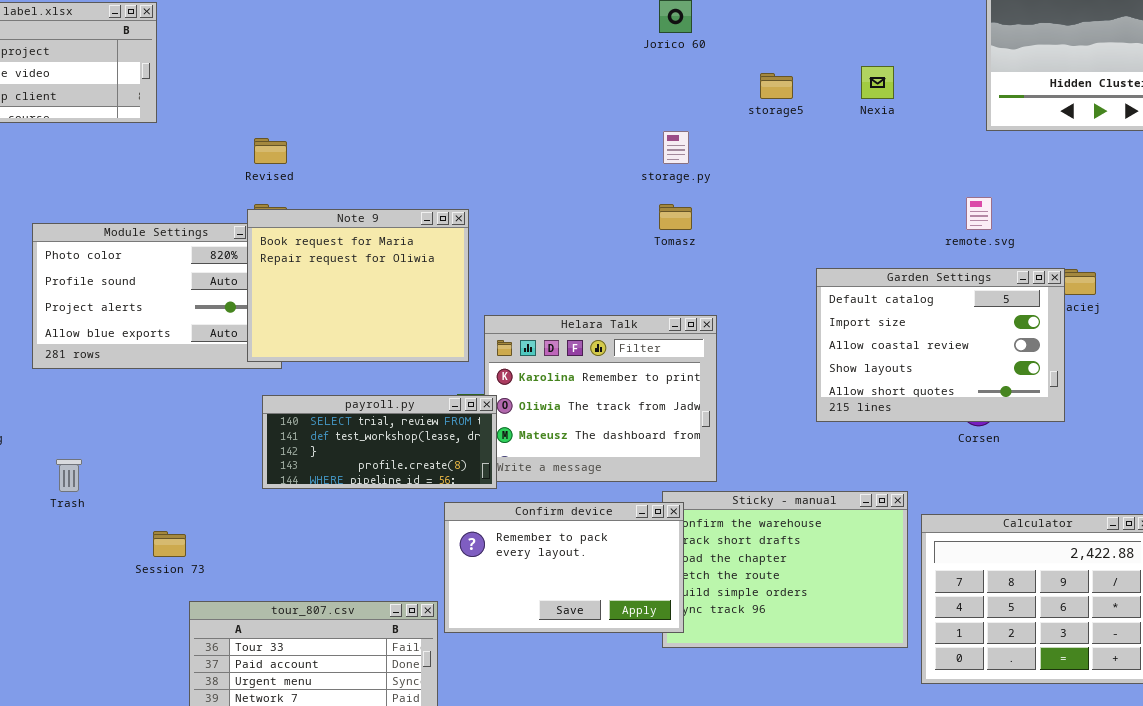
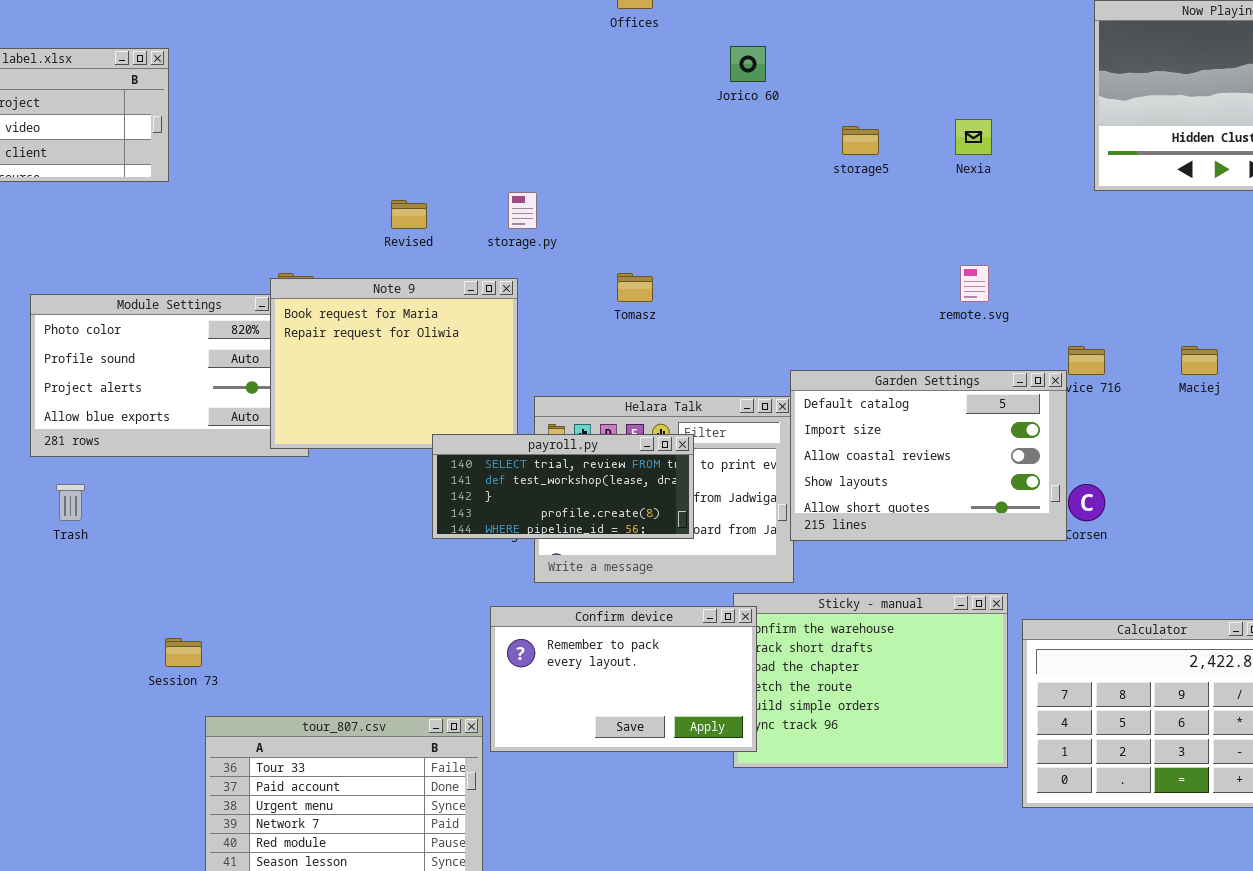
storage.py: [663,131,689,164] -> [508,192,537,229], moved
Revised: [254,138,287,164] -> [391,200,427,229], moved
remote.svg: [966,197,992,230] -> [960,265,989,302], moved
Tomasz: [659,204,692,230] -> [617,273,653,302], moved
Garden Settings: [816,268,1065,422] -> [790,370,1067,541], moved
payroll.py: [262,395,497,489] -> [432,434,694,539], moved
Trash: [56,459,82,492] -> [56,484,85,521], moved

